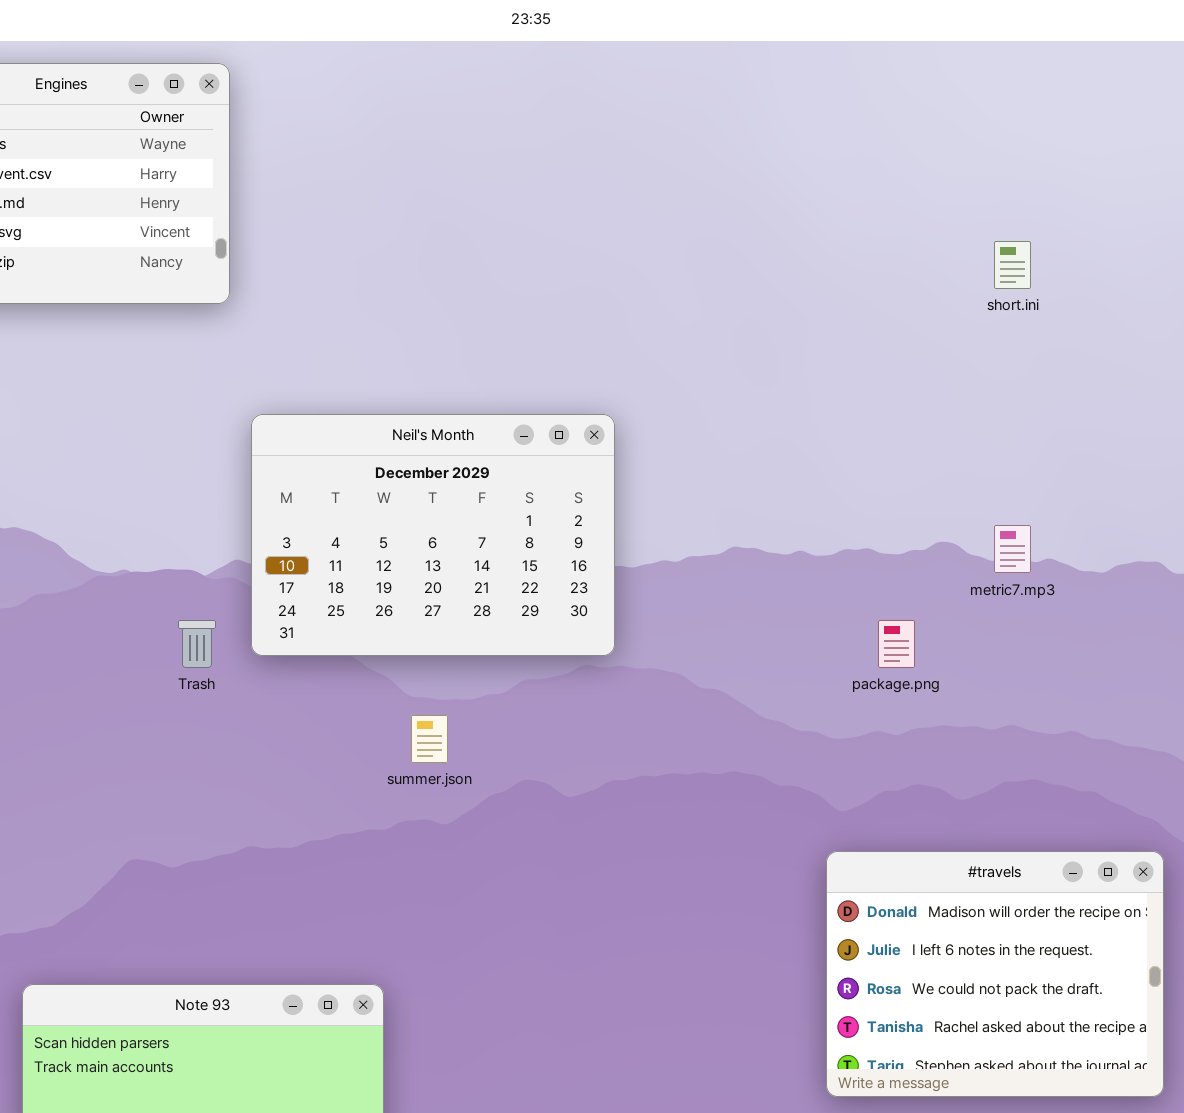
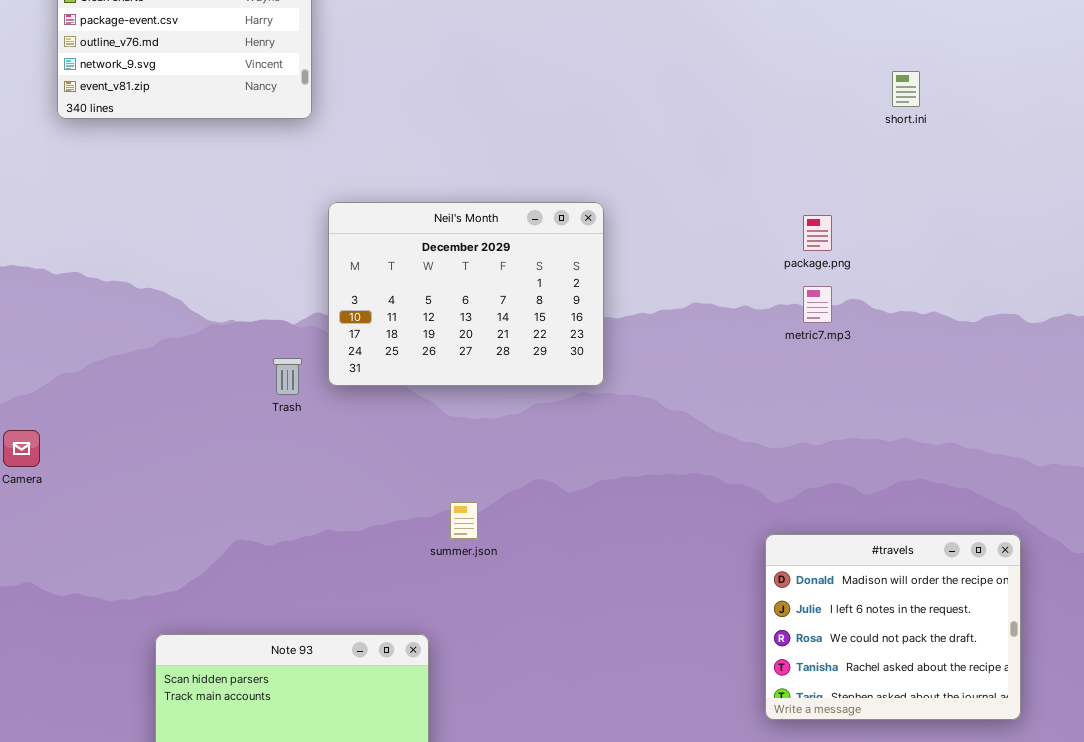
metric7.mp3: [994,525,1031,573] -> [803,286,832,323], moved
package.png: [878,620,915,668] -> [803,215,832,251], moved
summer.json: [411,715,448,763] -> [450,502,478,539], moved

